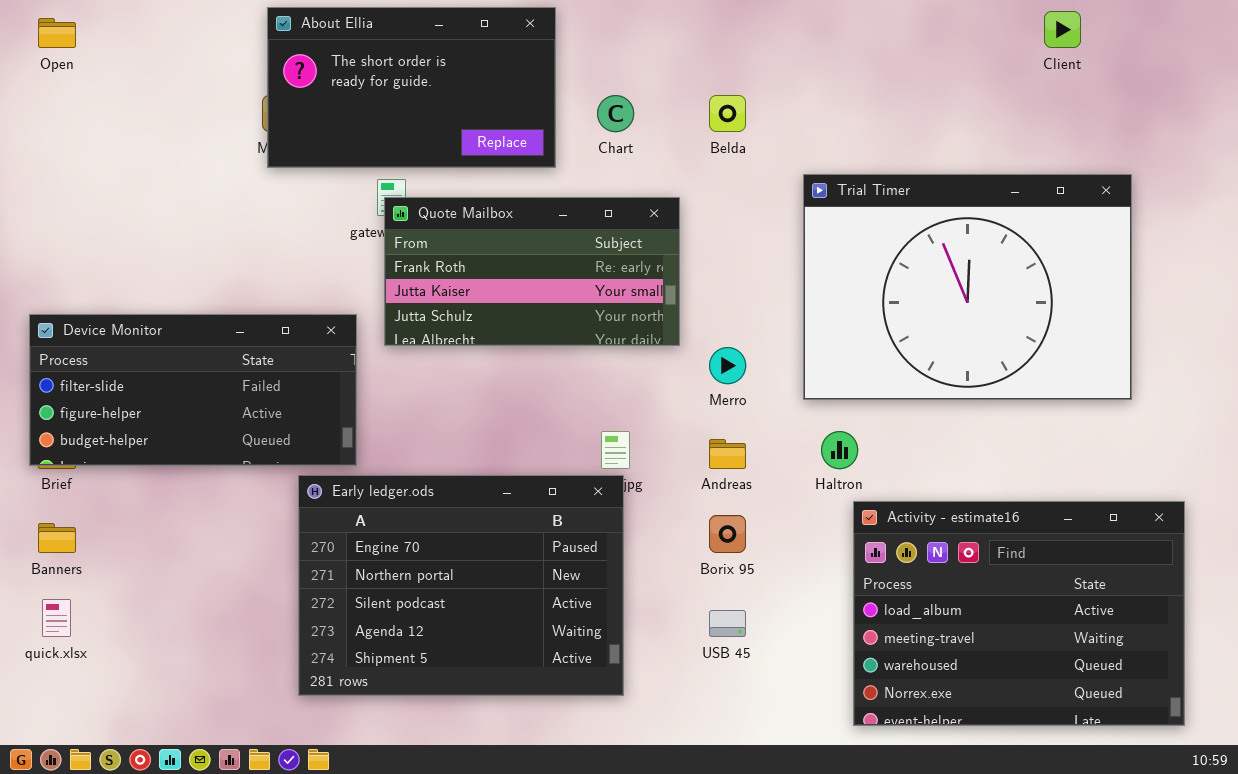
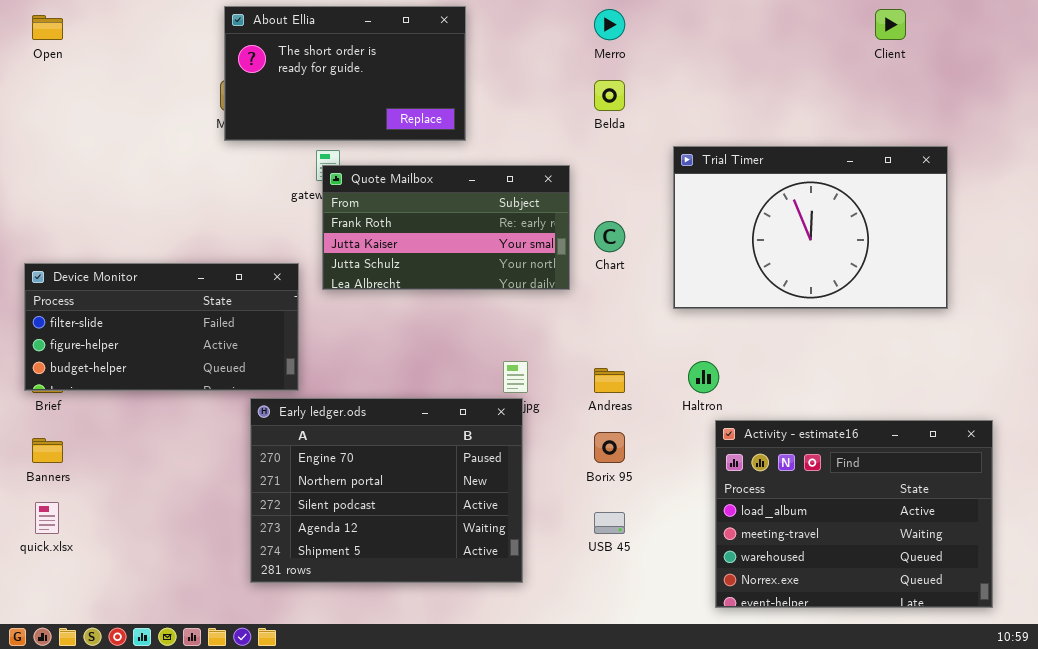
Chart: [597,95,634,132] -> [594,221,625,252], moved
Trial Timer: [803,174,1132,400] -> [673,146,948,309], resized
Merro: [709,347,746,384] -> [594,9,625,40], moved

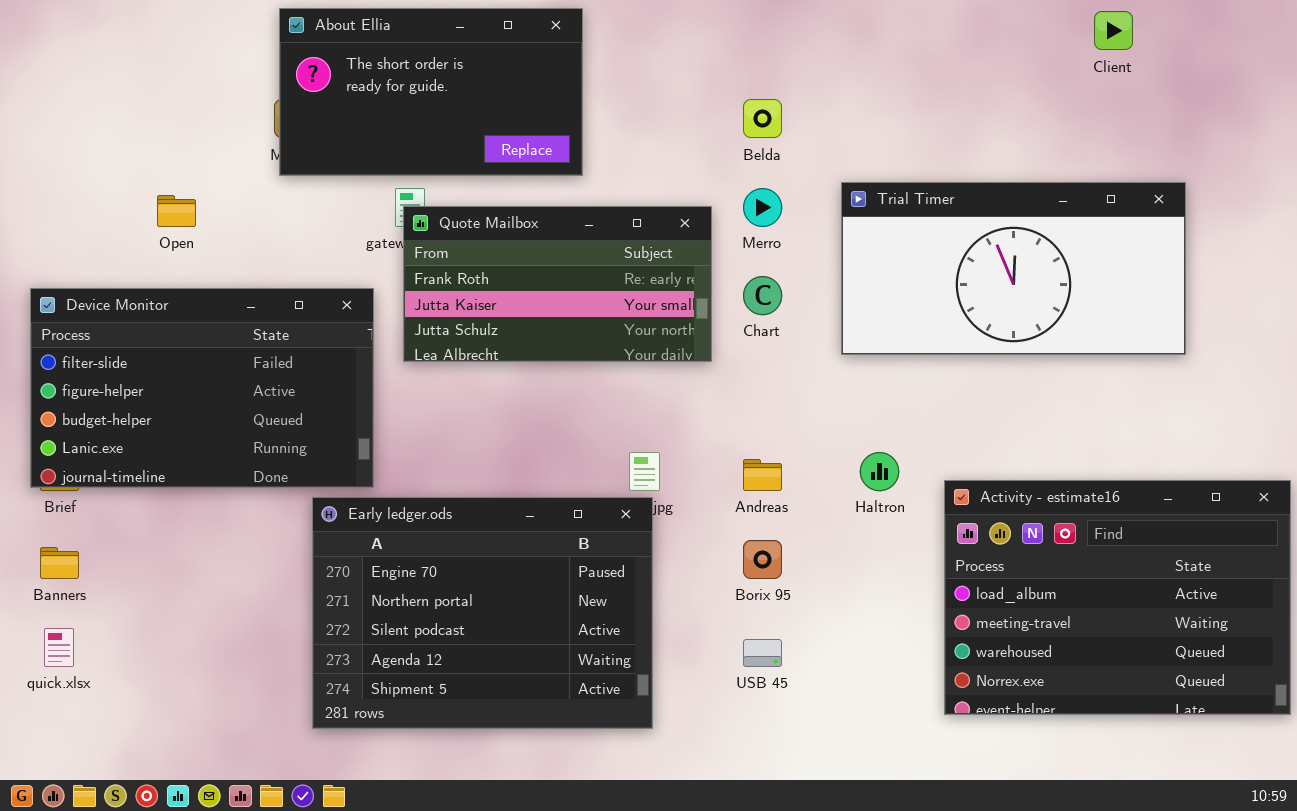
Merro: [594,9,625,40] -> [743,188,782,227], moved
Open: [32,15,63,40] -> [157,195,196,227], moved
Trial Timer: [673,146,948,309] -> [841,182,1186,355], resized
Device Monitor: [24,263,299,391] -> [30,288,374,488], resized
Activity - estimate16: [715,420,993,608] -> [944,480,1291,715], moved

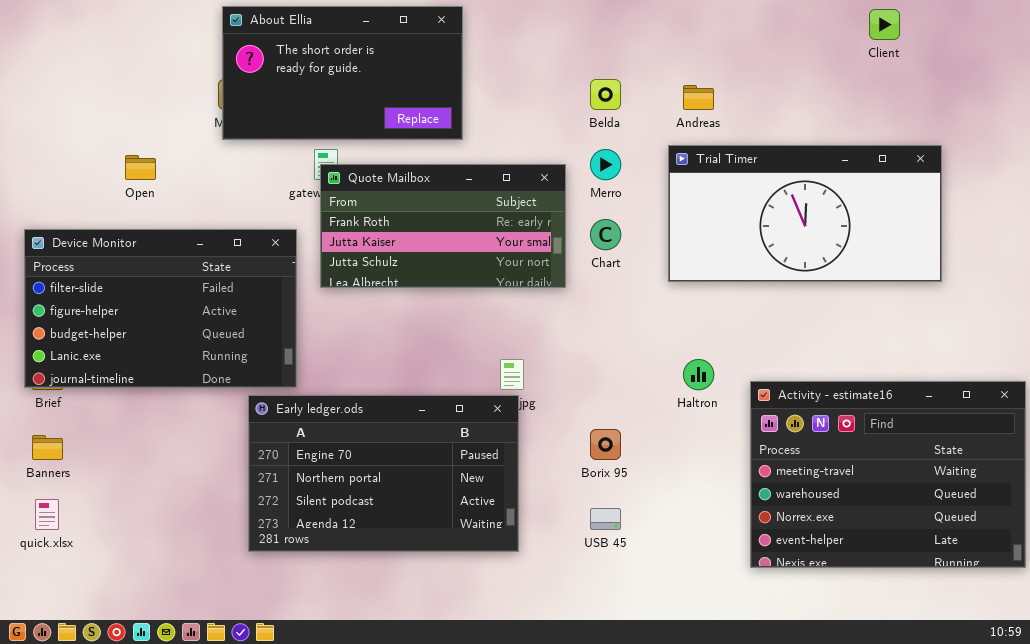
Andreas: [743,459,782,491] -> [683,85,714,110], moved
Activity - estimate16: [944,480,1291,715] -> [750,381,1026,568], scrolled down 1 row
Early ledger.ods: [312,497,653,729] -> [248,395,519,552], resized

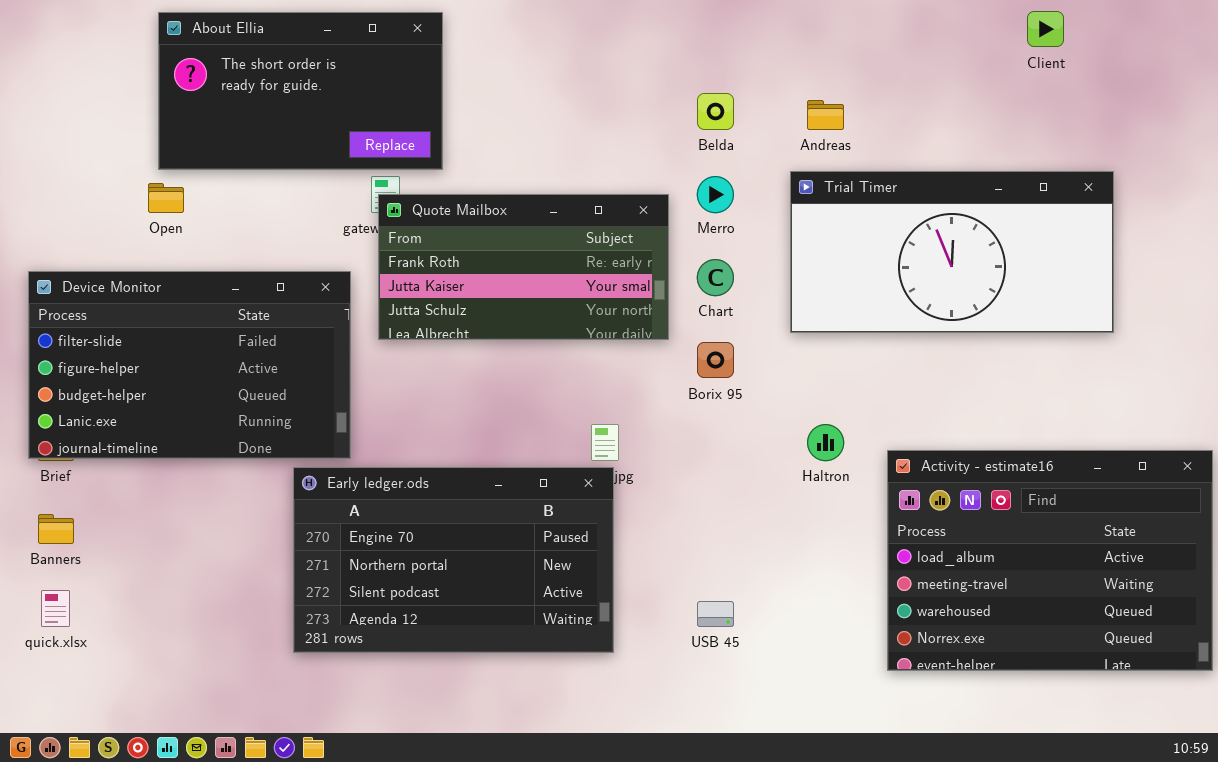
About Ellia: [222,6,463,140] -> [158,12,443,170], moved
Activity - estimate16: [750,381,1026,568] -> [887,450,1213,671], scrolled up 1 row
Borix 95: [590,429,621,460] -> [697,342,734,378], moved

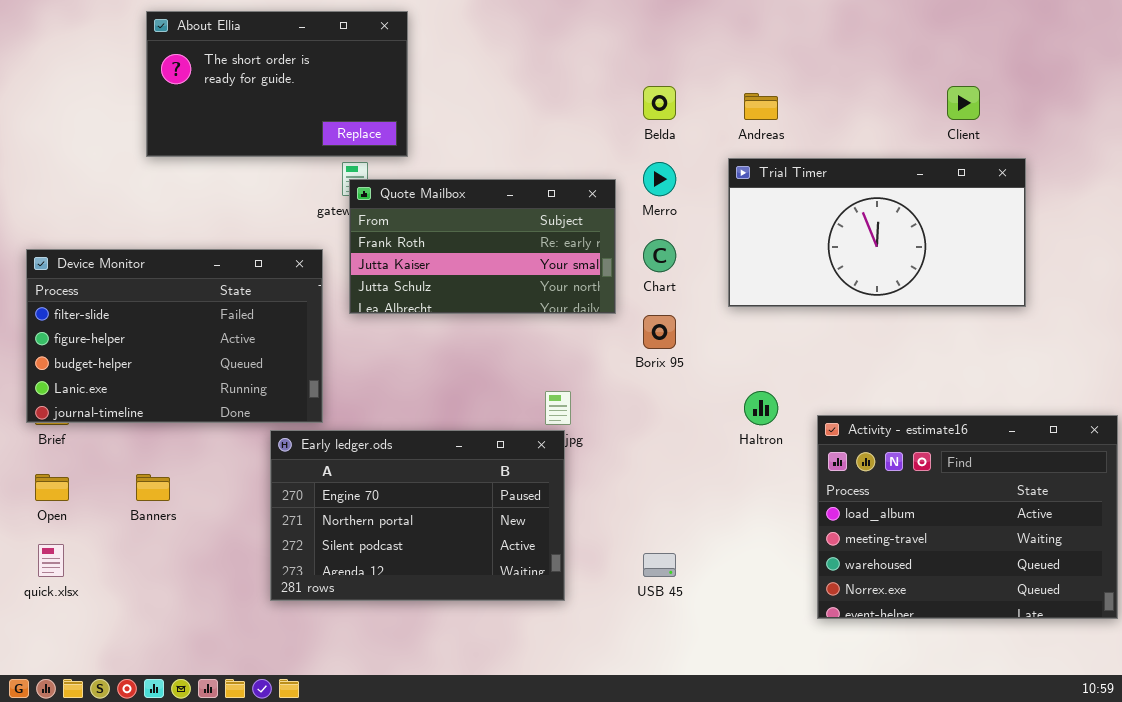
Client: [1027,11,1064,47] -> [947,86,980,120], moved
Open: [148,183,184,213] -> [35,474,69,501], moved
Banners: [38,514,74,544] -> [136,474,170,501], moved

